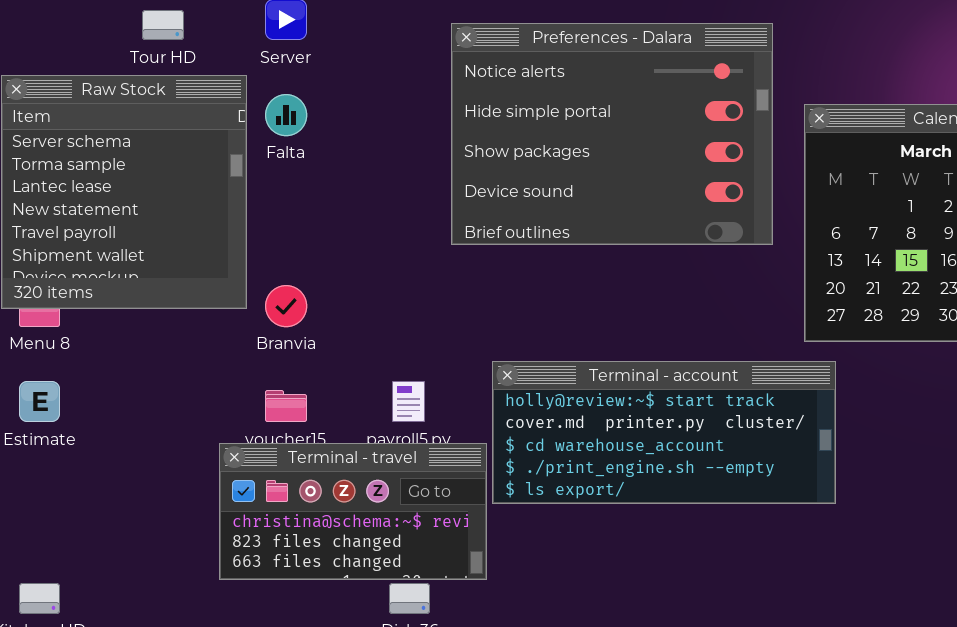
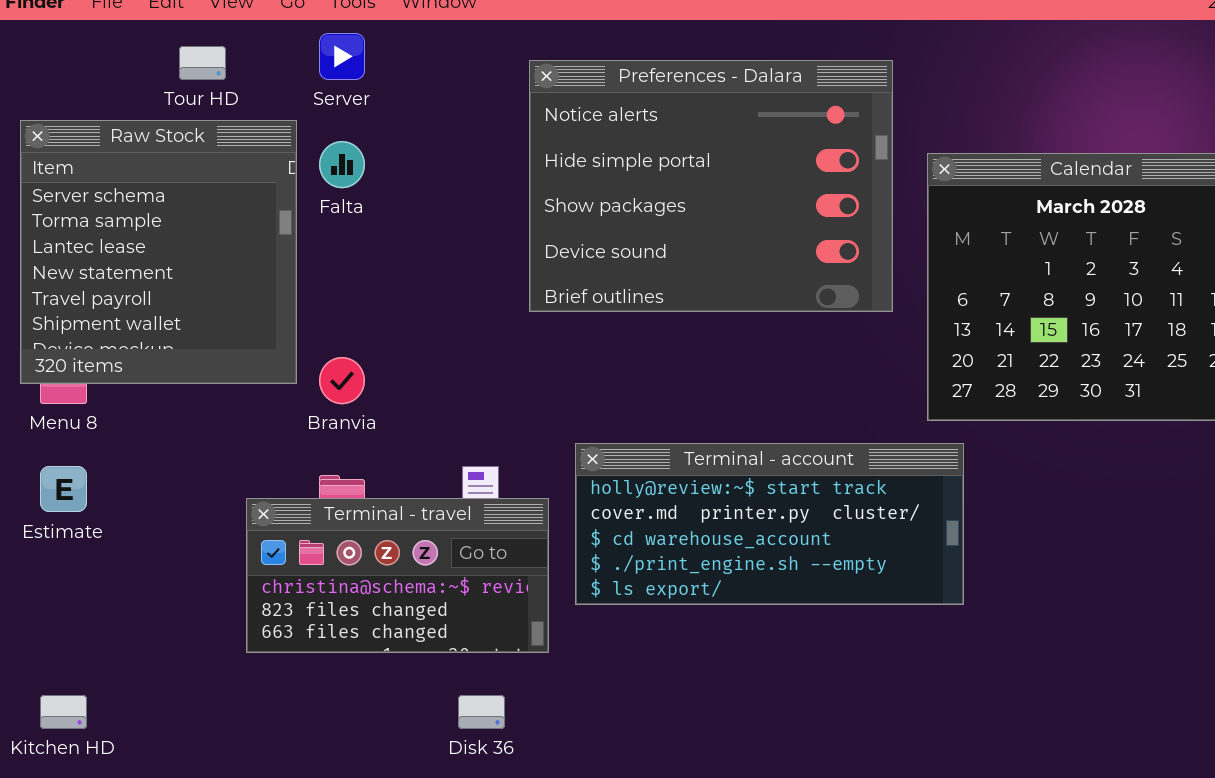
Terminal - travel: [219,443,487,580] -> [246,498,549,653], moved

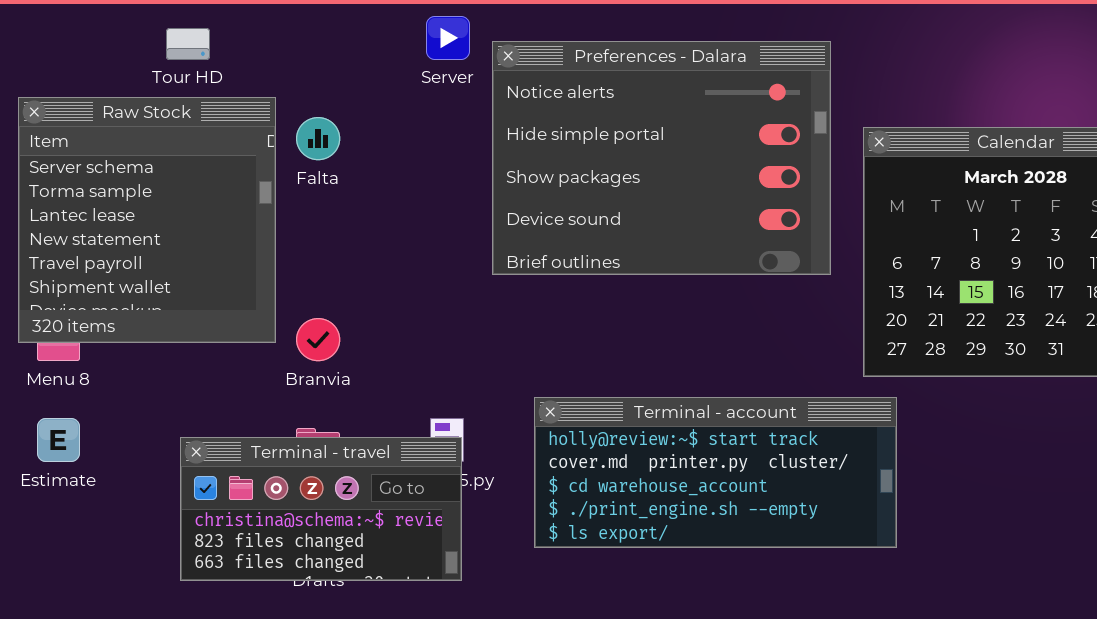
Server: [319,33,365,80] -> [426,16,470,60], moved
Terminal - travel: [246,498,549,653] -> [180,437,462,581], moved

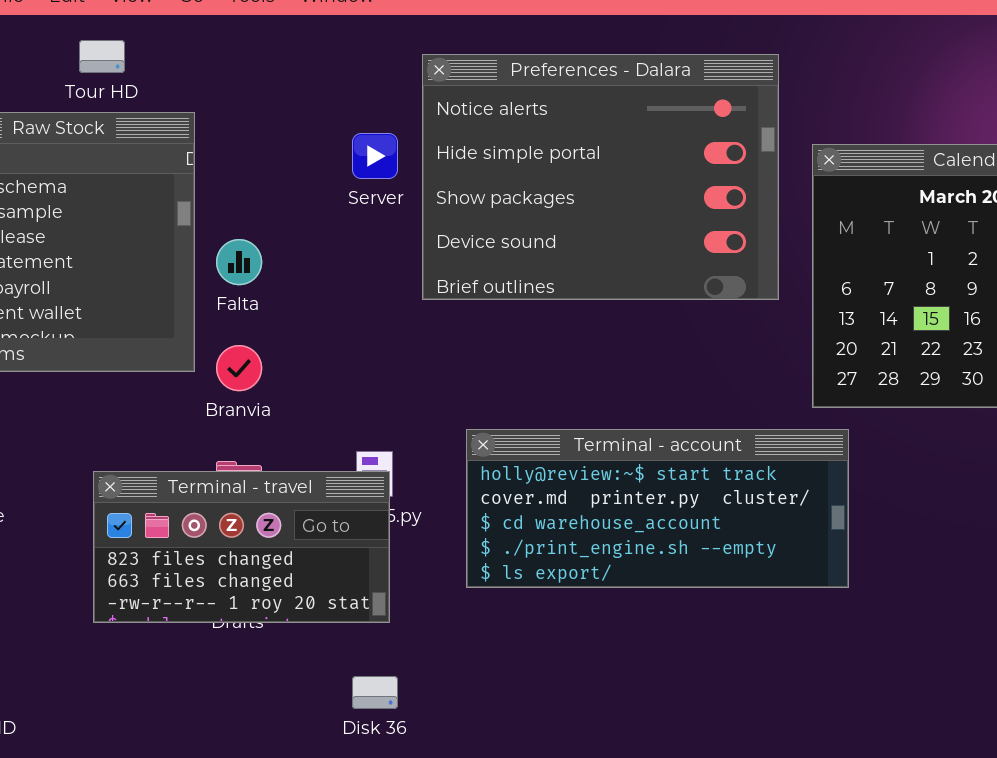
Server: [426,16,470,60] -> [352,133,398,179], moved
Falta: [296,117,340,160] -> [216,239,262,285], moved
Terminal - travel: [180,437,462,581] -> [93,471,390,623], scrolled down 1 row

